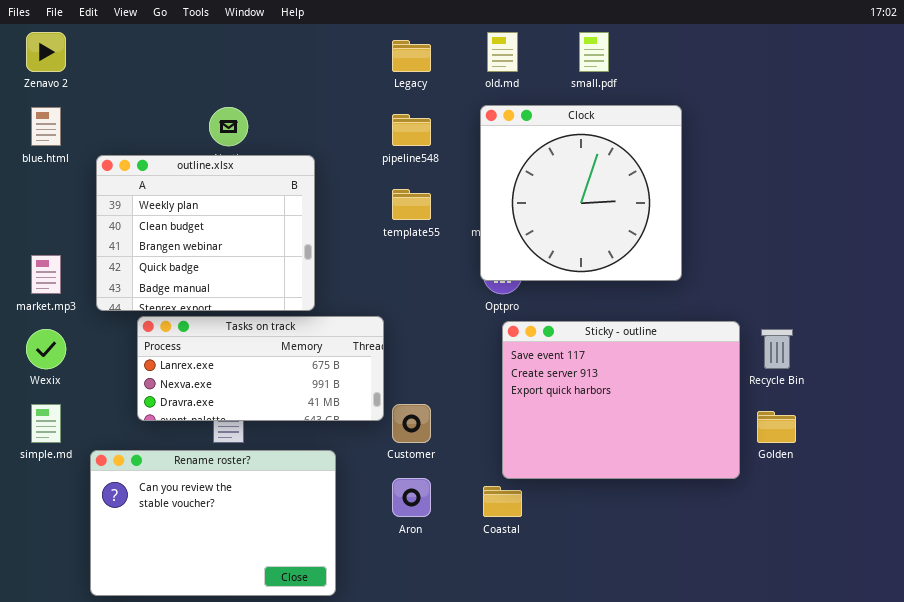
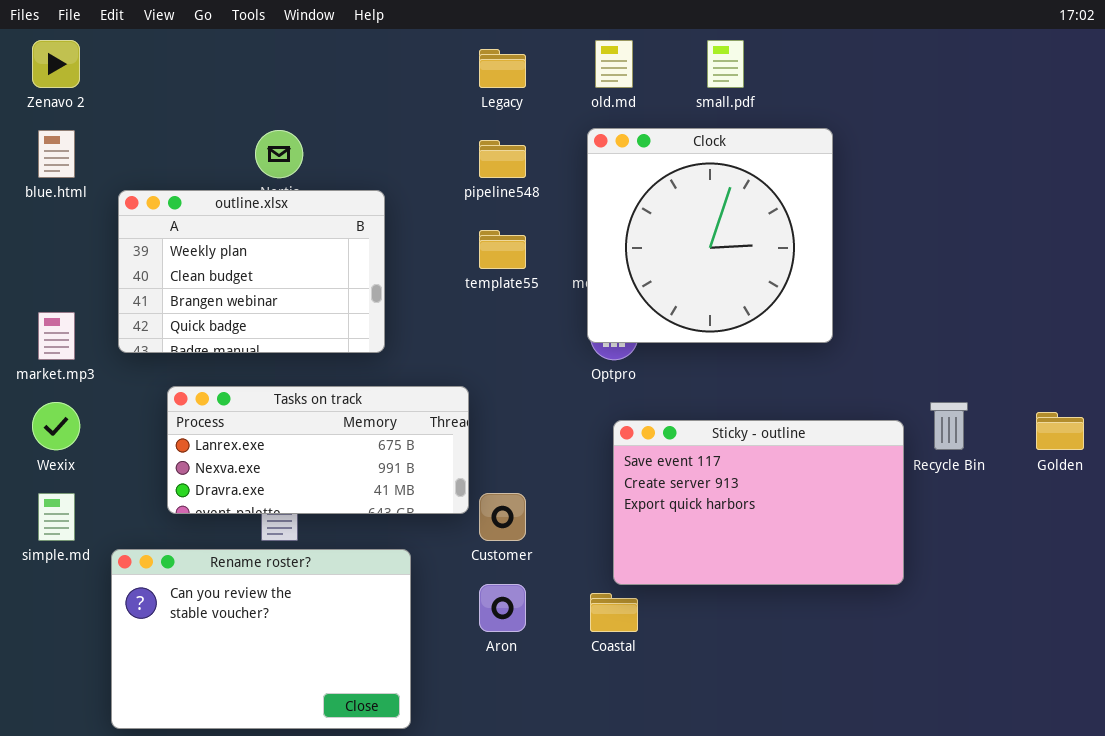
outline.xlsx: [96,155,315,311] -> [118,190,385,353], resized
Sticky - outline: [502,321,740,479] -> [613,420,904,585], resized
Golden: [757,411,796,443] -> [1036,412,1084,450], moved

